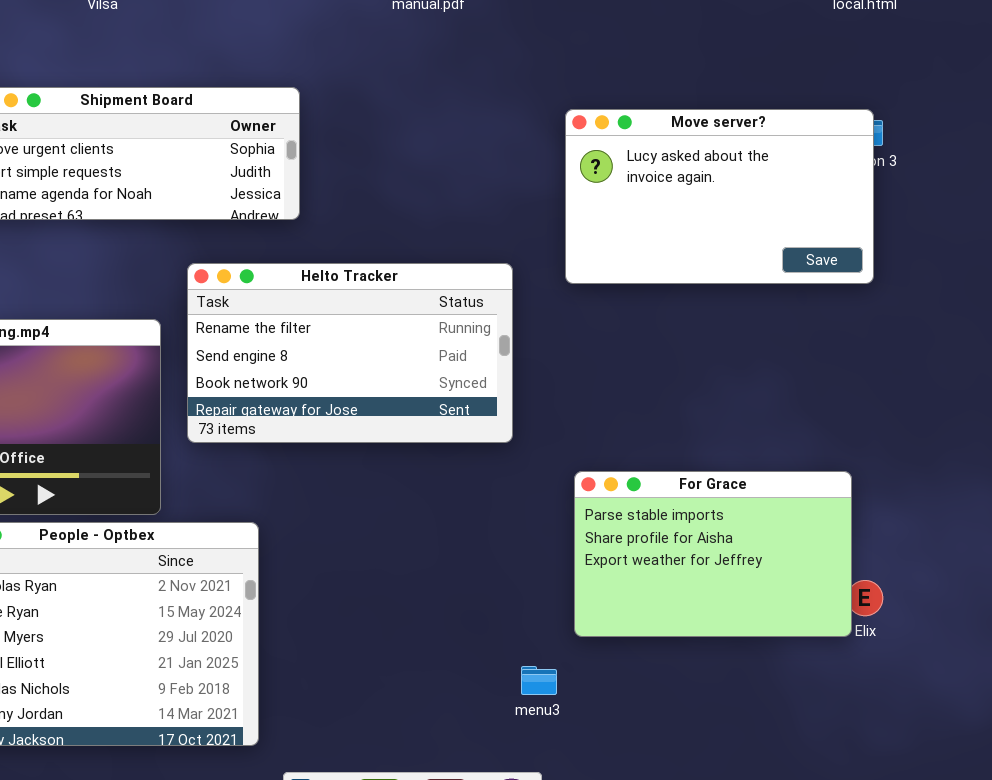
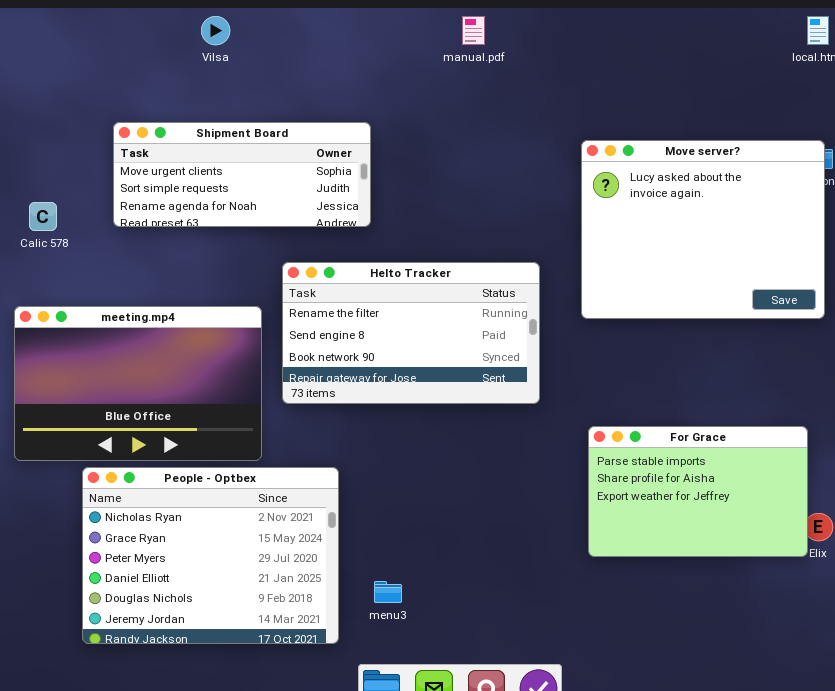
Move server?: [565,109,874,284] -> [581,140,825,319], resized
menu3: [521,666,557,695] -> [374,581,402,603], moved

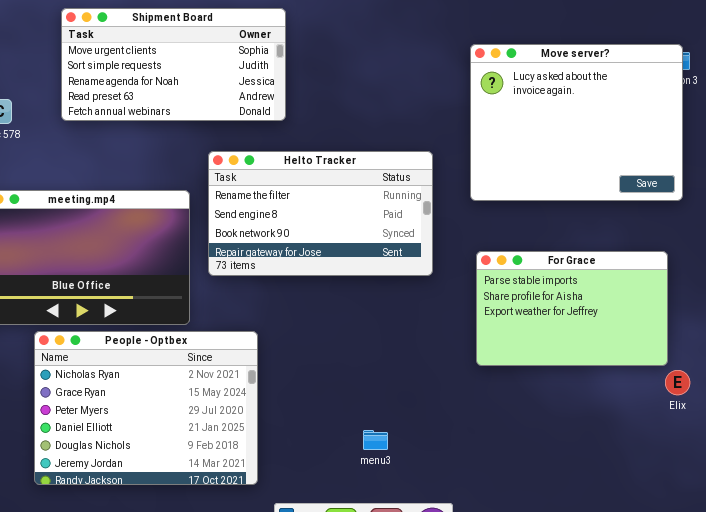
Shipment Board: [113,122,371,227] -> [61,8,286,121], resized
For Grace: [588,426,808,557] -> [476,251,668,366], moved
menu3: [374,581,402,603] -> [363,430,388,450], moved

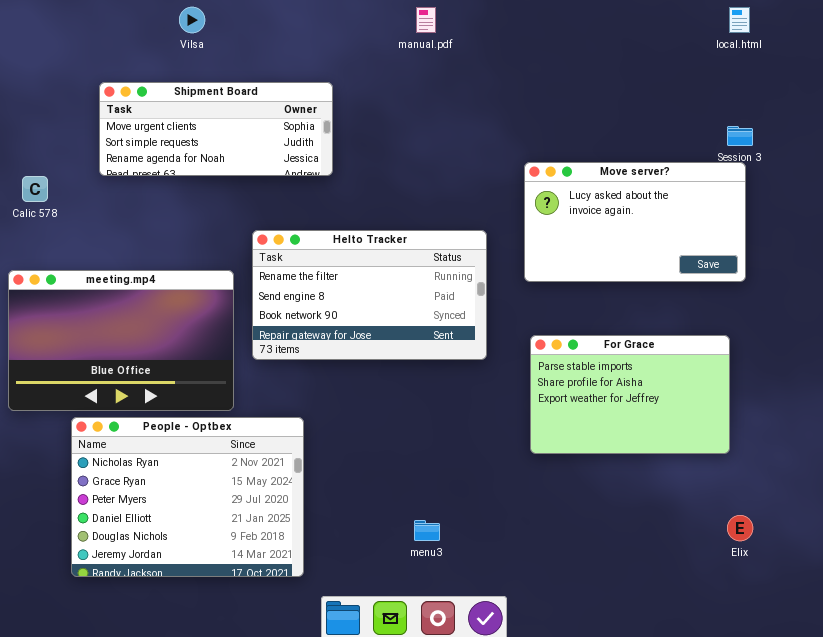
Shipment Board: [61,8,286,121] -> [99,82,333,176], resized
Move server?: [470,44,683,201] -> [524,162,746,282], resized
Elix: [665,370,690,395] -> [727,515,753,541], moved

